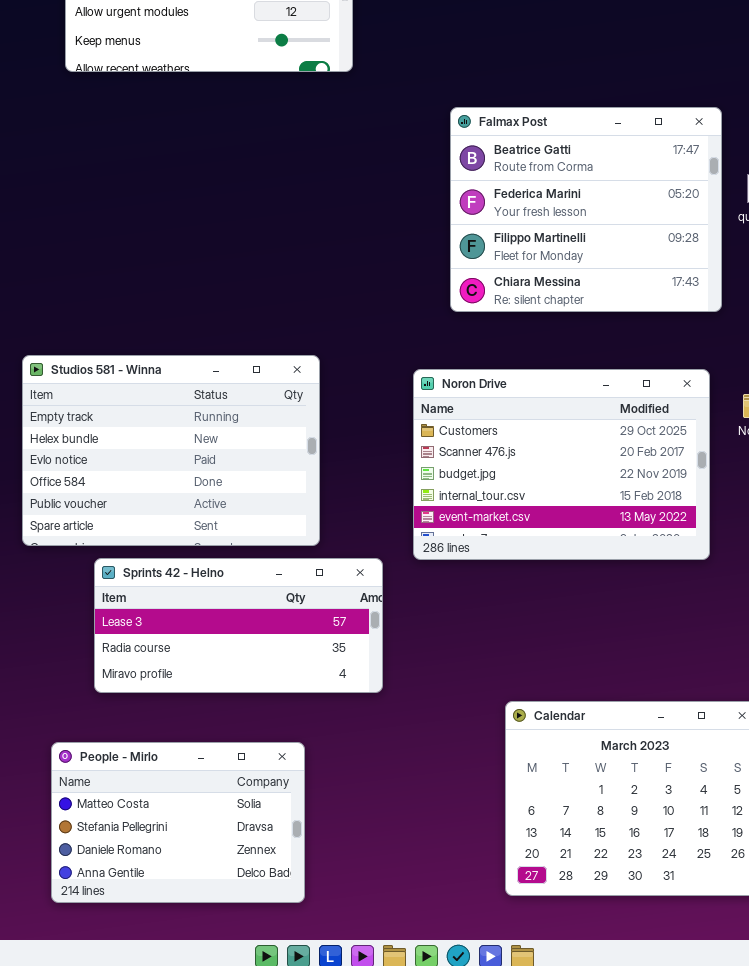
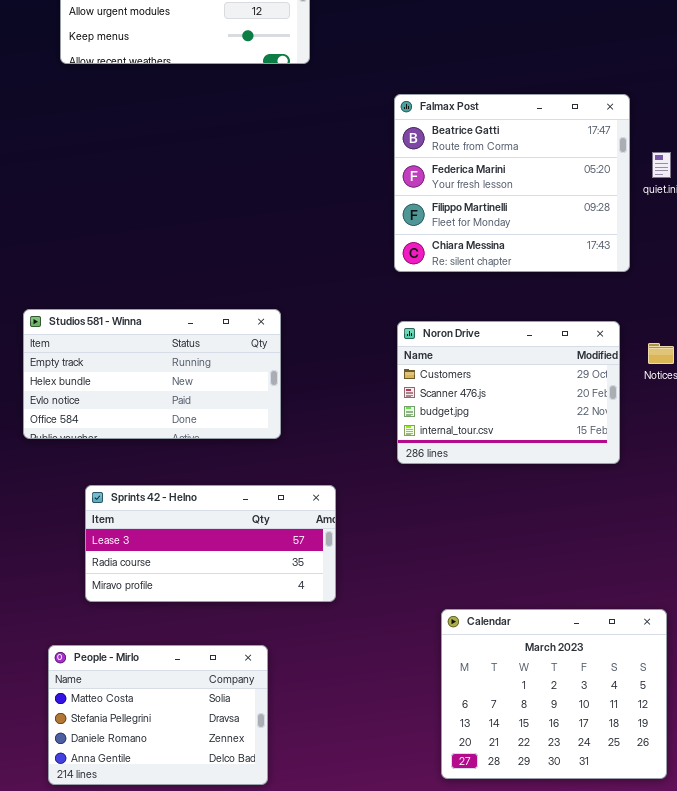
Studios 581 - Winna: [22,355,320,546] -> [23,309,281,439], resized
Noron Drive: [413,369,710,560] -> [397,321,620,464], resized

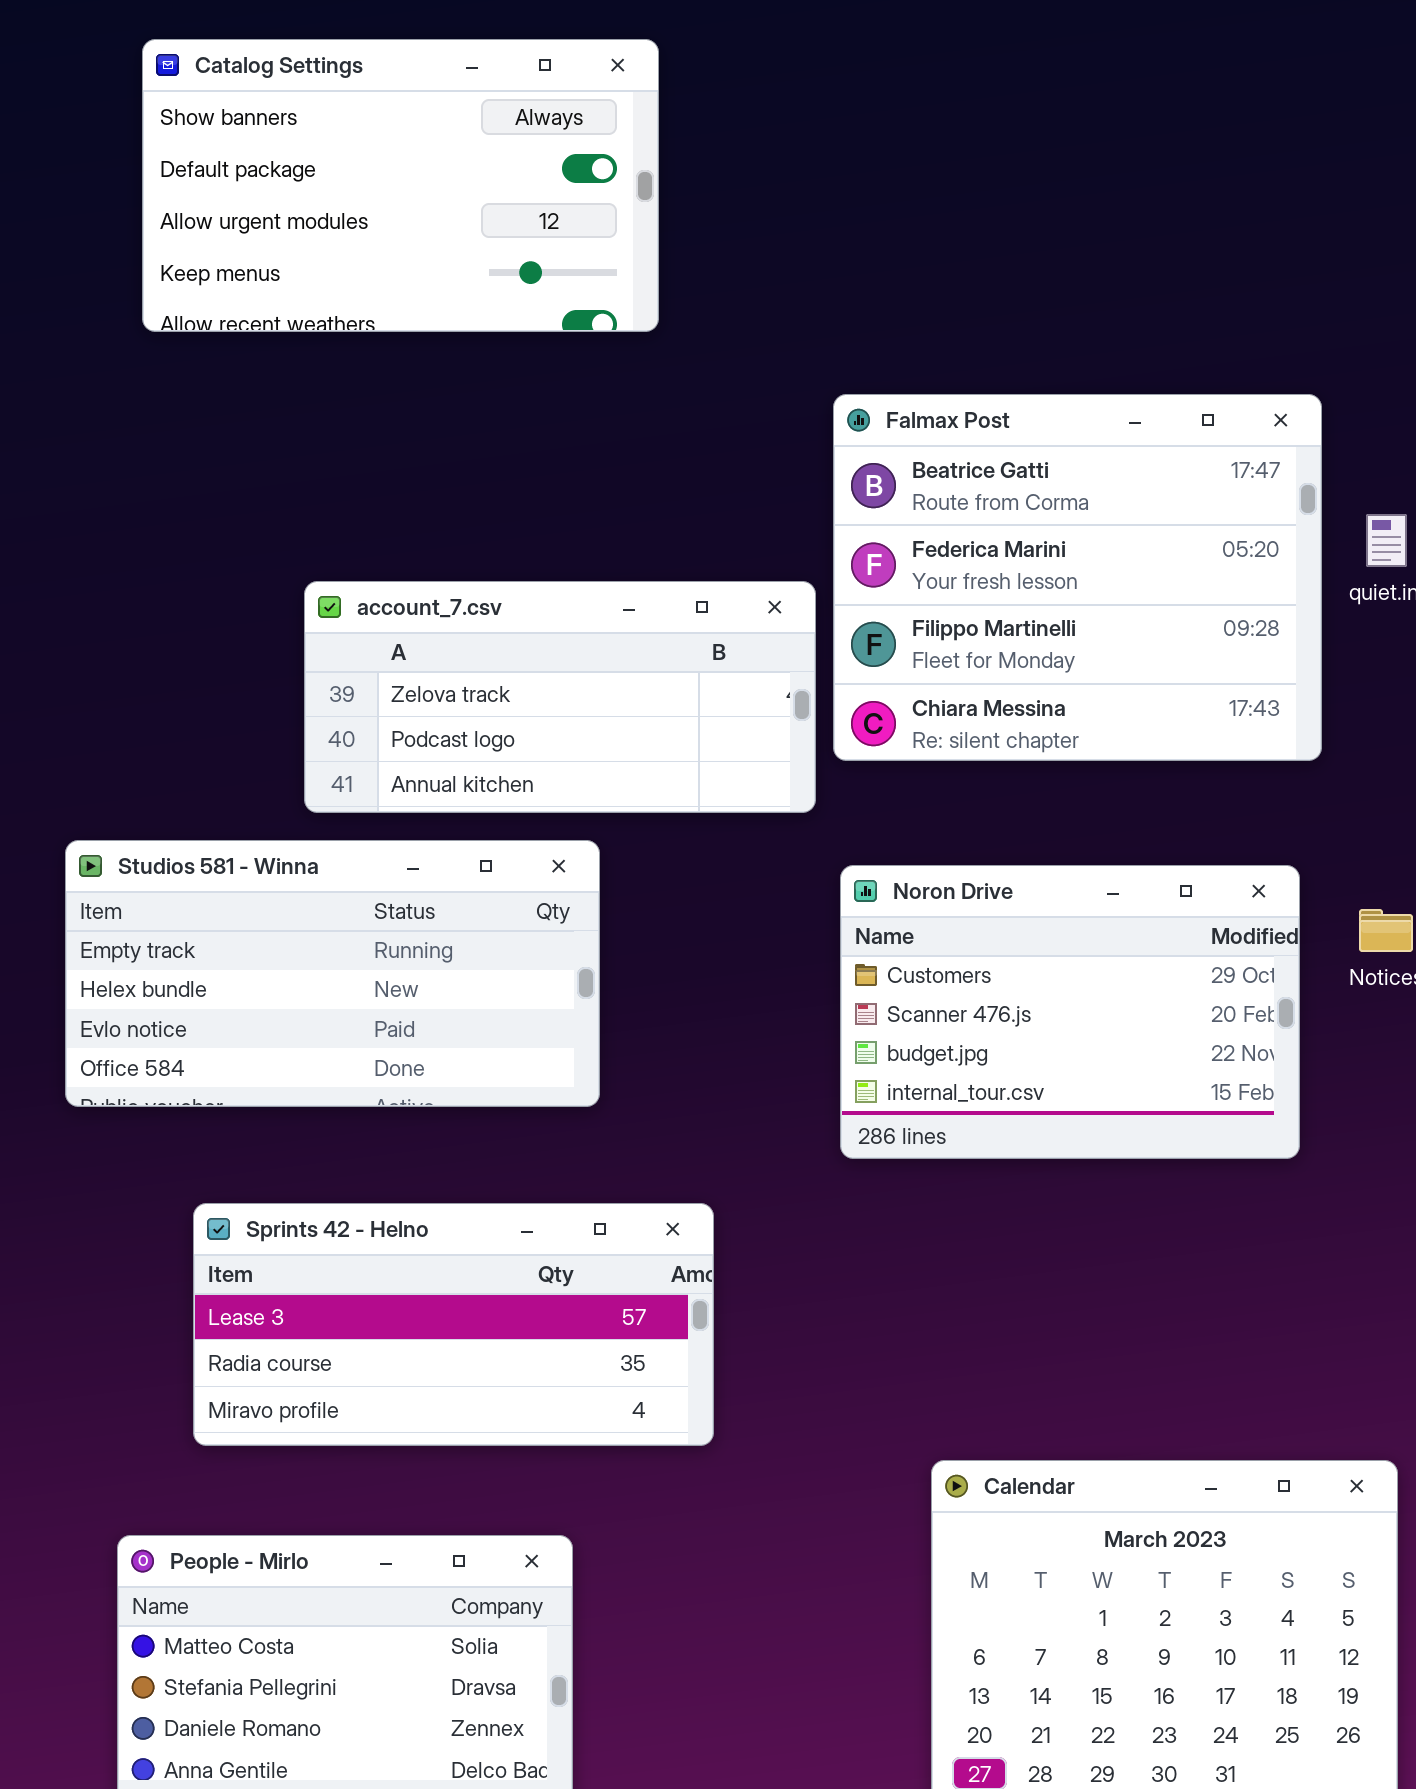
account_7.csv: none -> [304,581,816,813], opened

